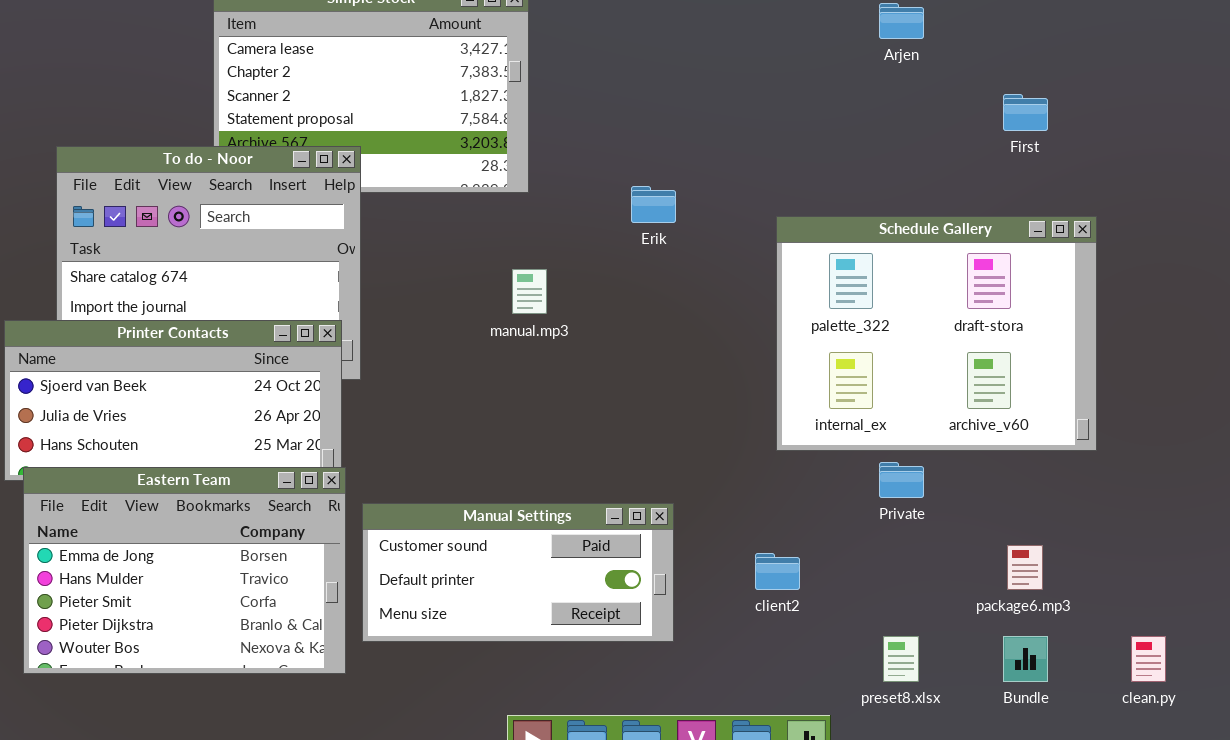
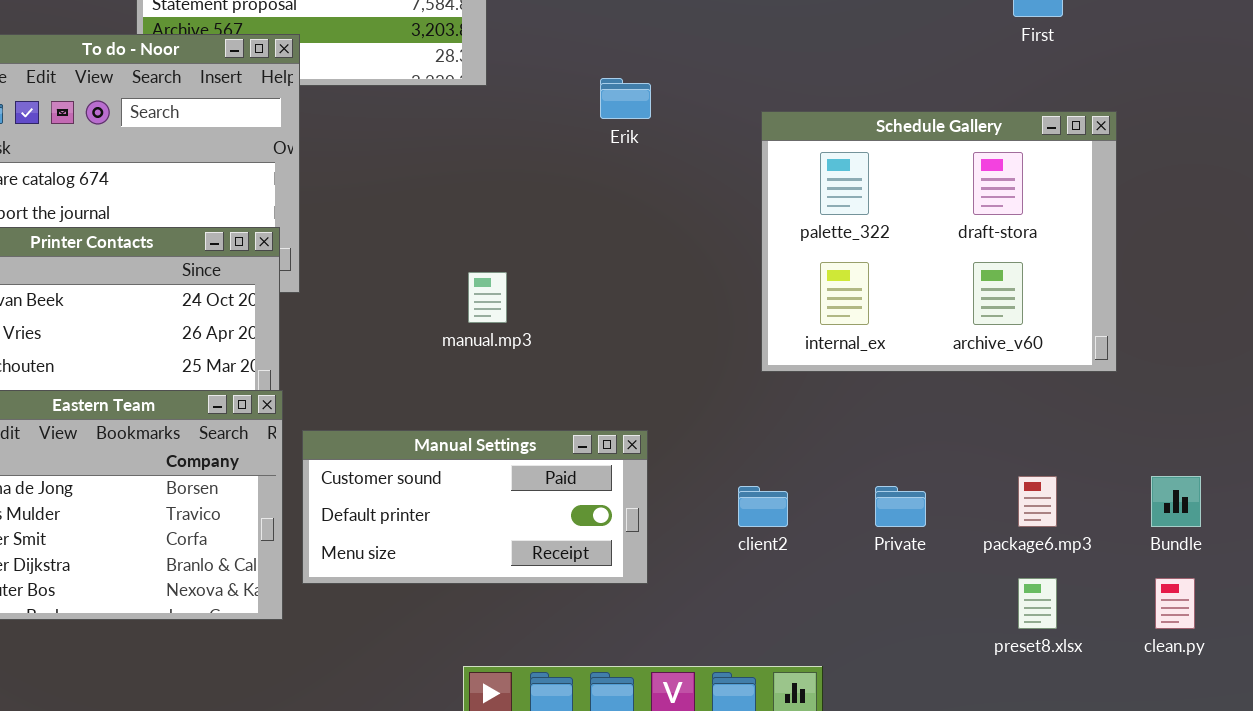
manual.mp3: [512,269,547,314] -> [468,272,507,323], moved
Private: [879,462,924,498] -> [875,486,926,527], moved
preset8.xlsx: [883,636,919,682] -> [1018,578,1057,629], moved
Bundle: [1003,636,1048,682] -> [1151,476,1201,527], moved

